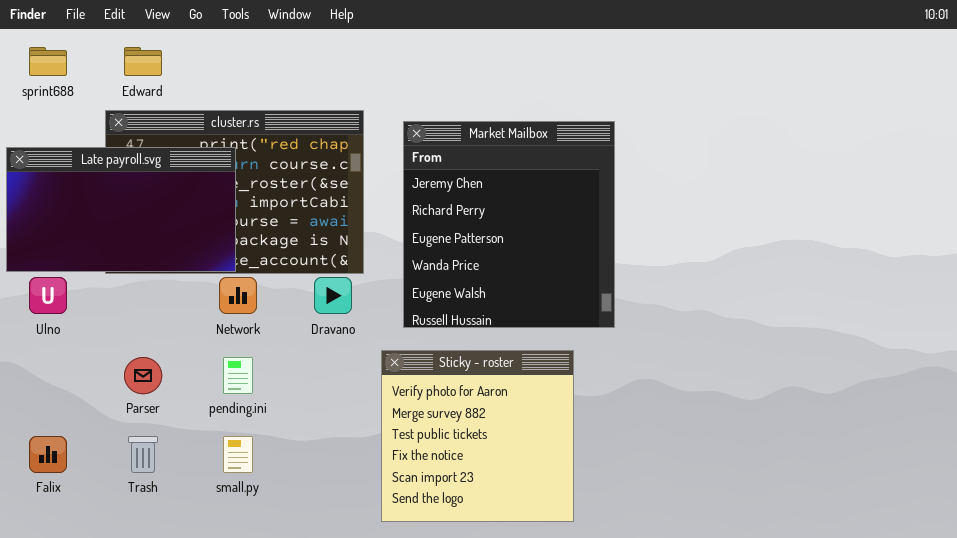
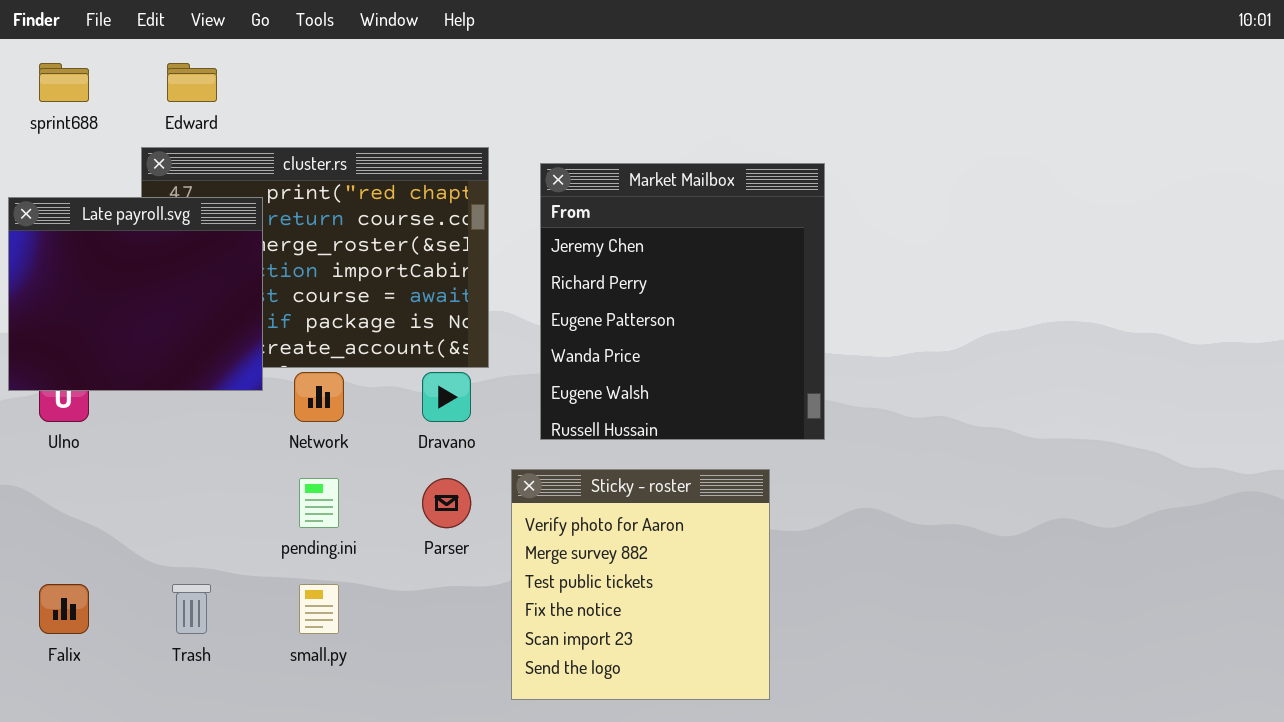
Late payroll.svg: [6,147,236,272] -> [8,197,263,391], resized
Parser: [124,357,162,394] -> [422,478,471,528], moved

